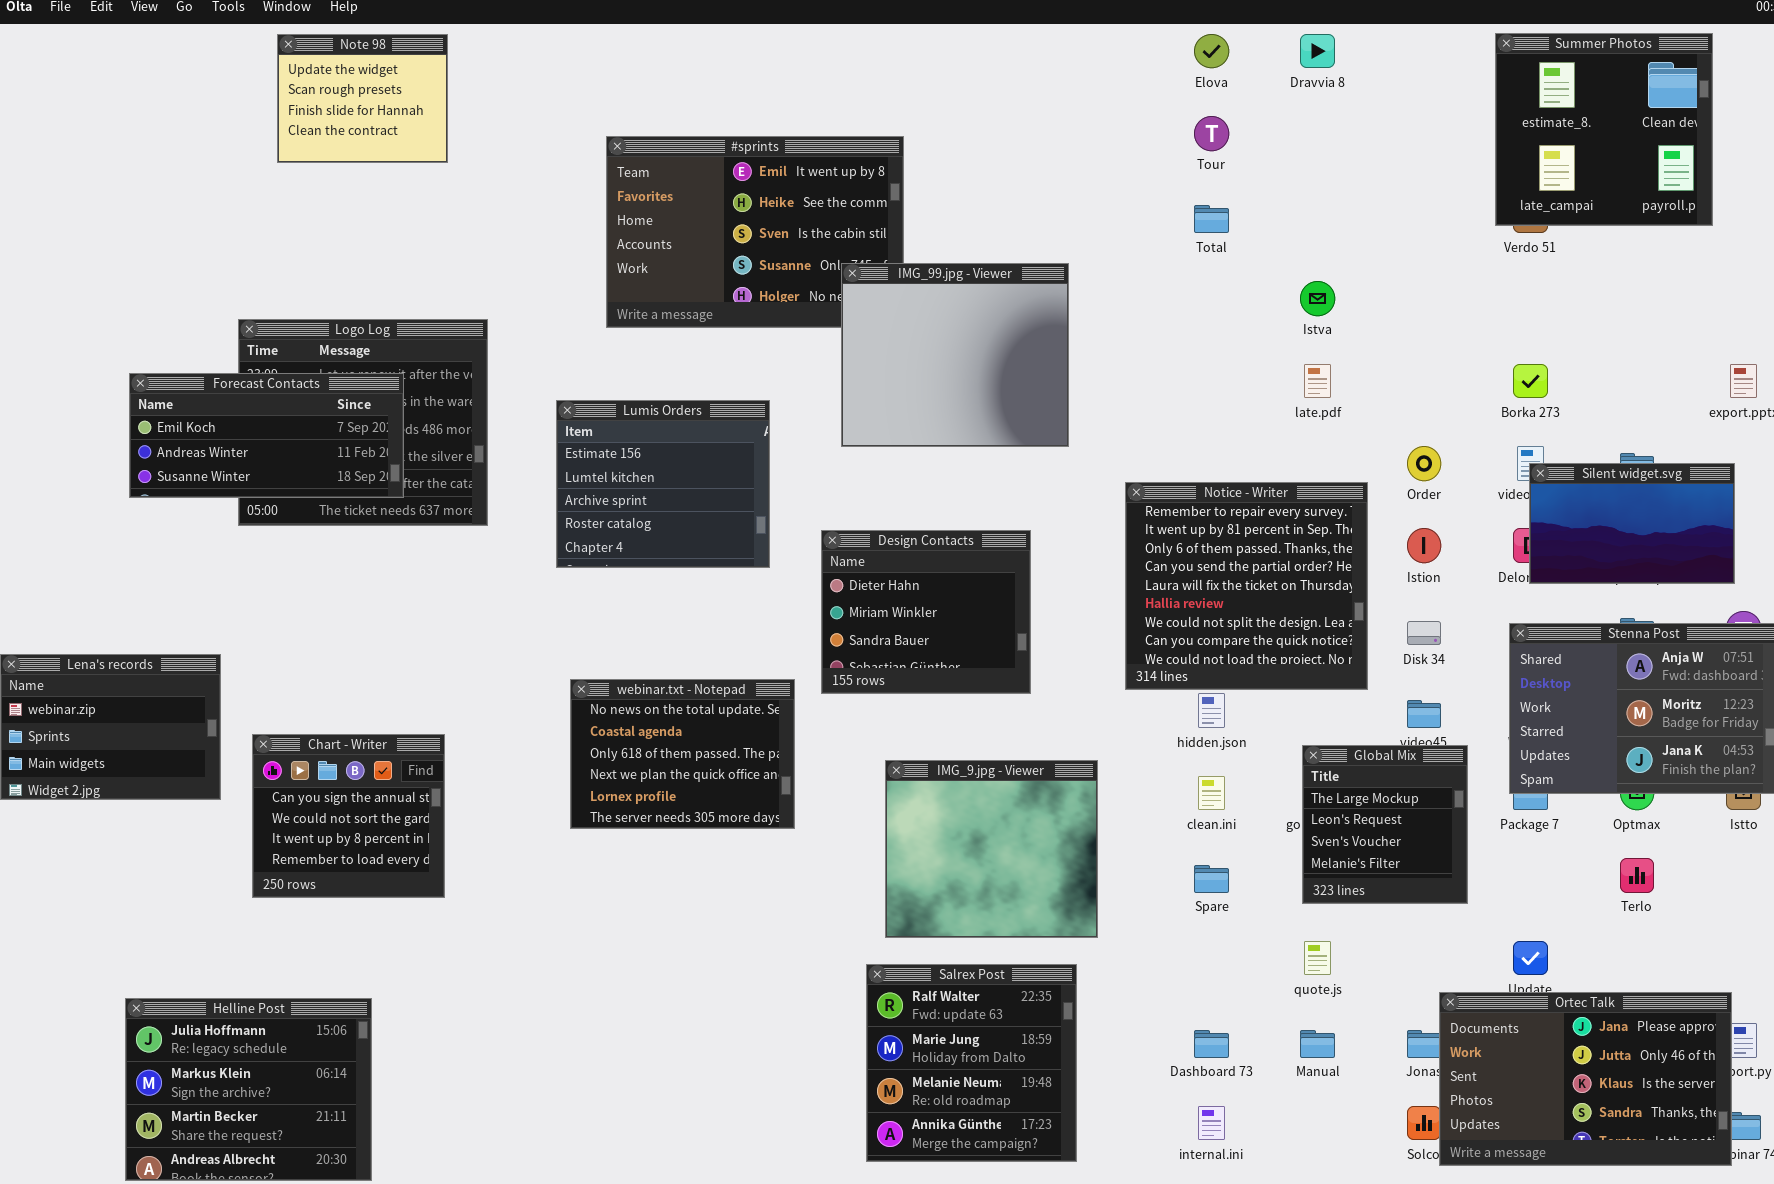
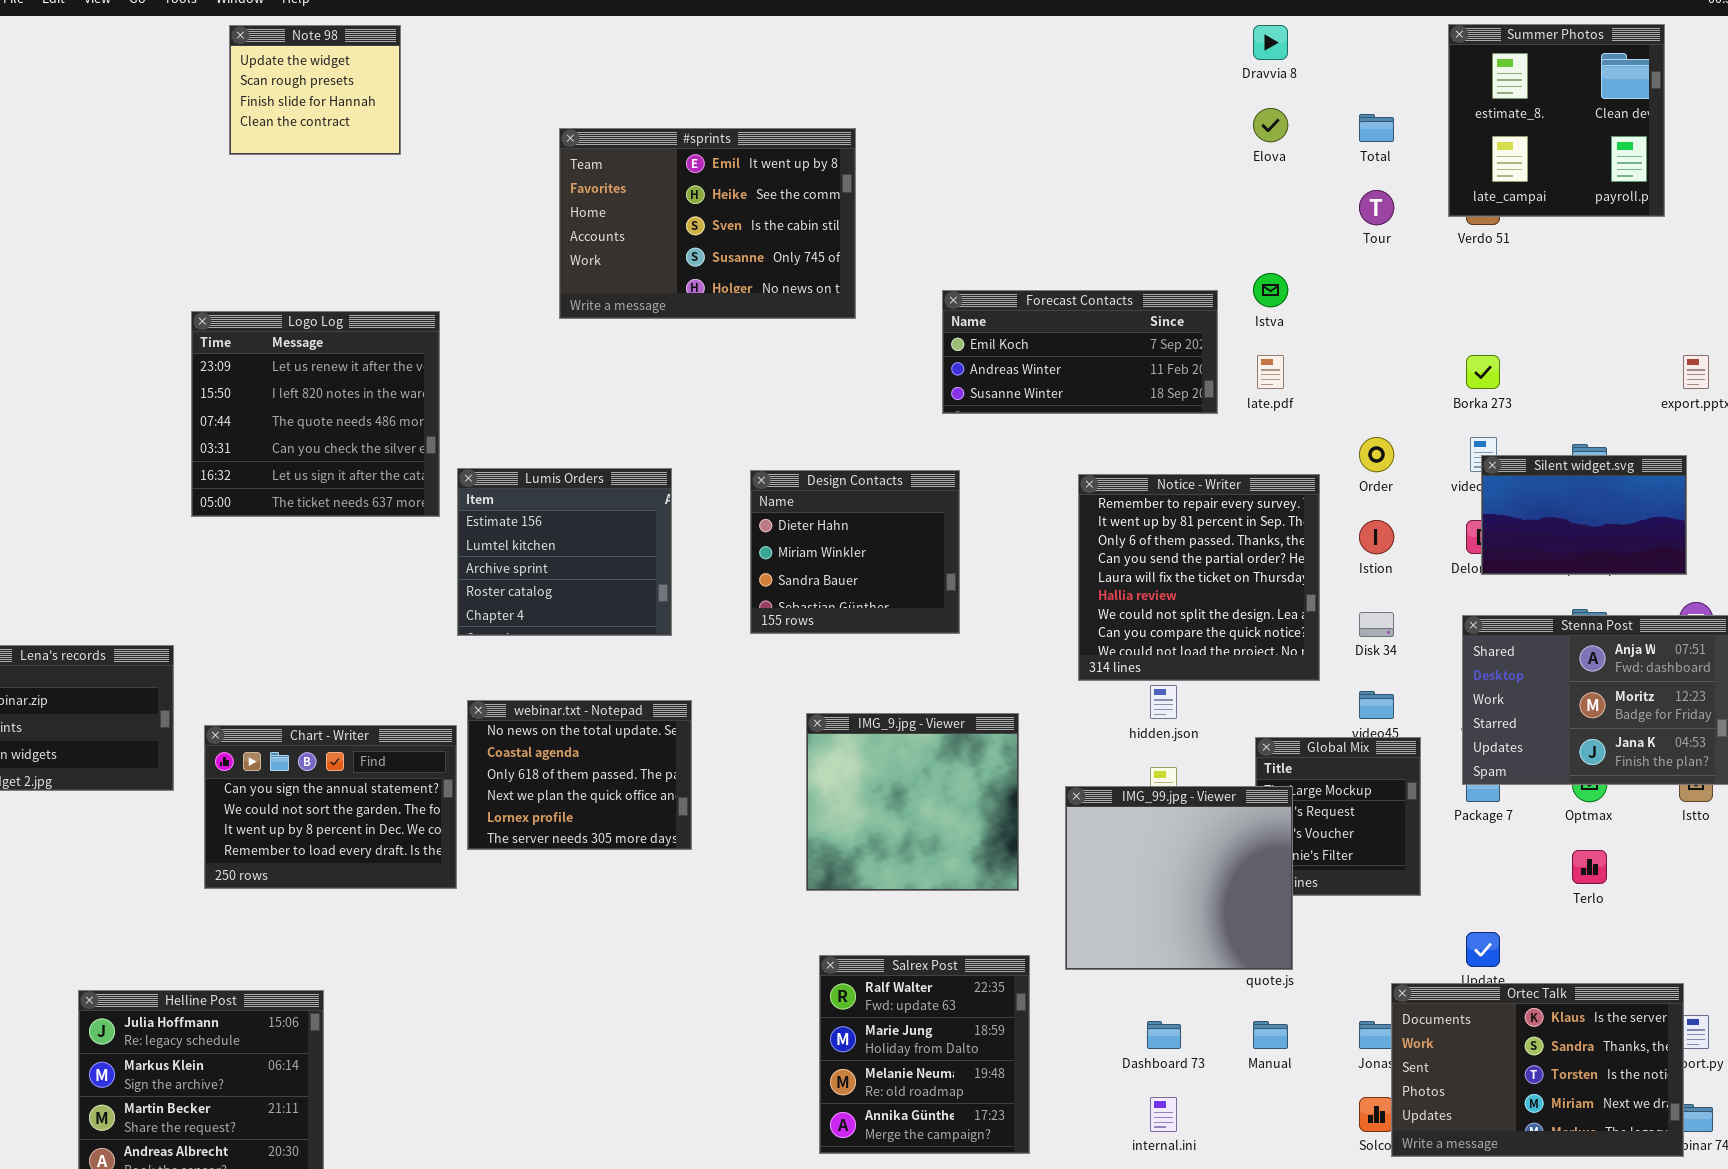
Elova: [1194,34,1229,68] -> [1253,108,1288,142], moved
Tour: [1194,116,1229,151] -> [1359,190,1394,225], moved
Total: [1194,205,1229,233] -> [1359,114,1394,142], moved
IMG_99.jpg - Viewer: [841,263,1069,447] -> [1065,786,1293,970], moved
Forecast Contacts: [129,373,404,498] -> [942,290,1218,414], moved
Lumis Orders: [556,400,770,568] -> [457,468,672,636], moved
Design Contacts: [821,530,1031,694] -> [750,470,960,634], moved
webinar.txt - Notepad: [570,679,795,829] -> [467,700,692,850], moved
Chart - Writer: [252,734,445,898] -> [204,725,457,889], resized
IMG_9.jpg - Viewer: [885,760,1098,938] -> [806,713,1019,891], moved
Ortec Talk: [1439,992,1732,1166] -> [1391,983,1684,1157], scrolled down 2 rows

